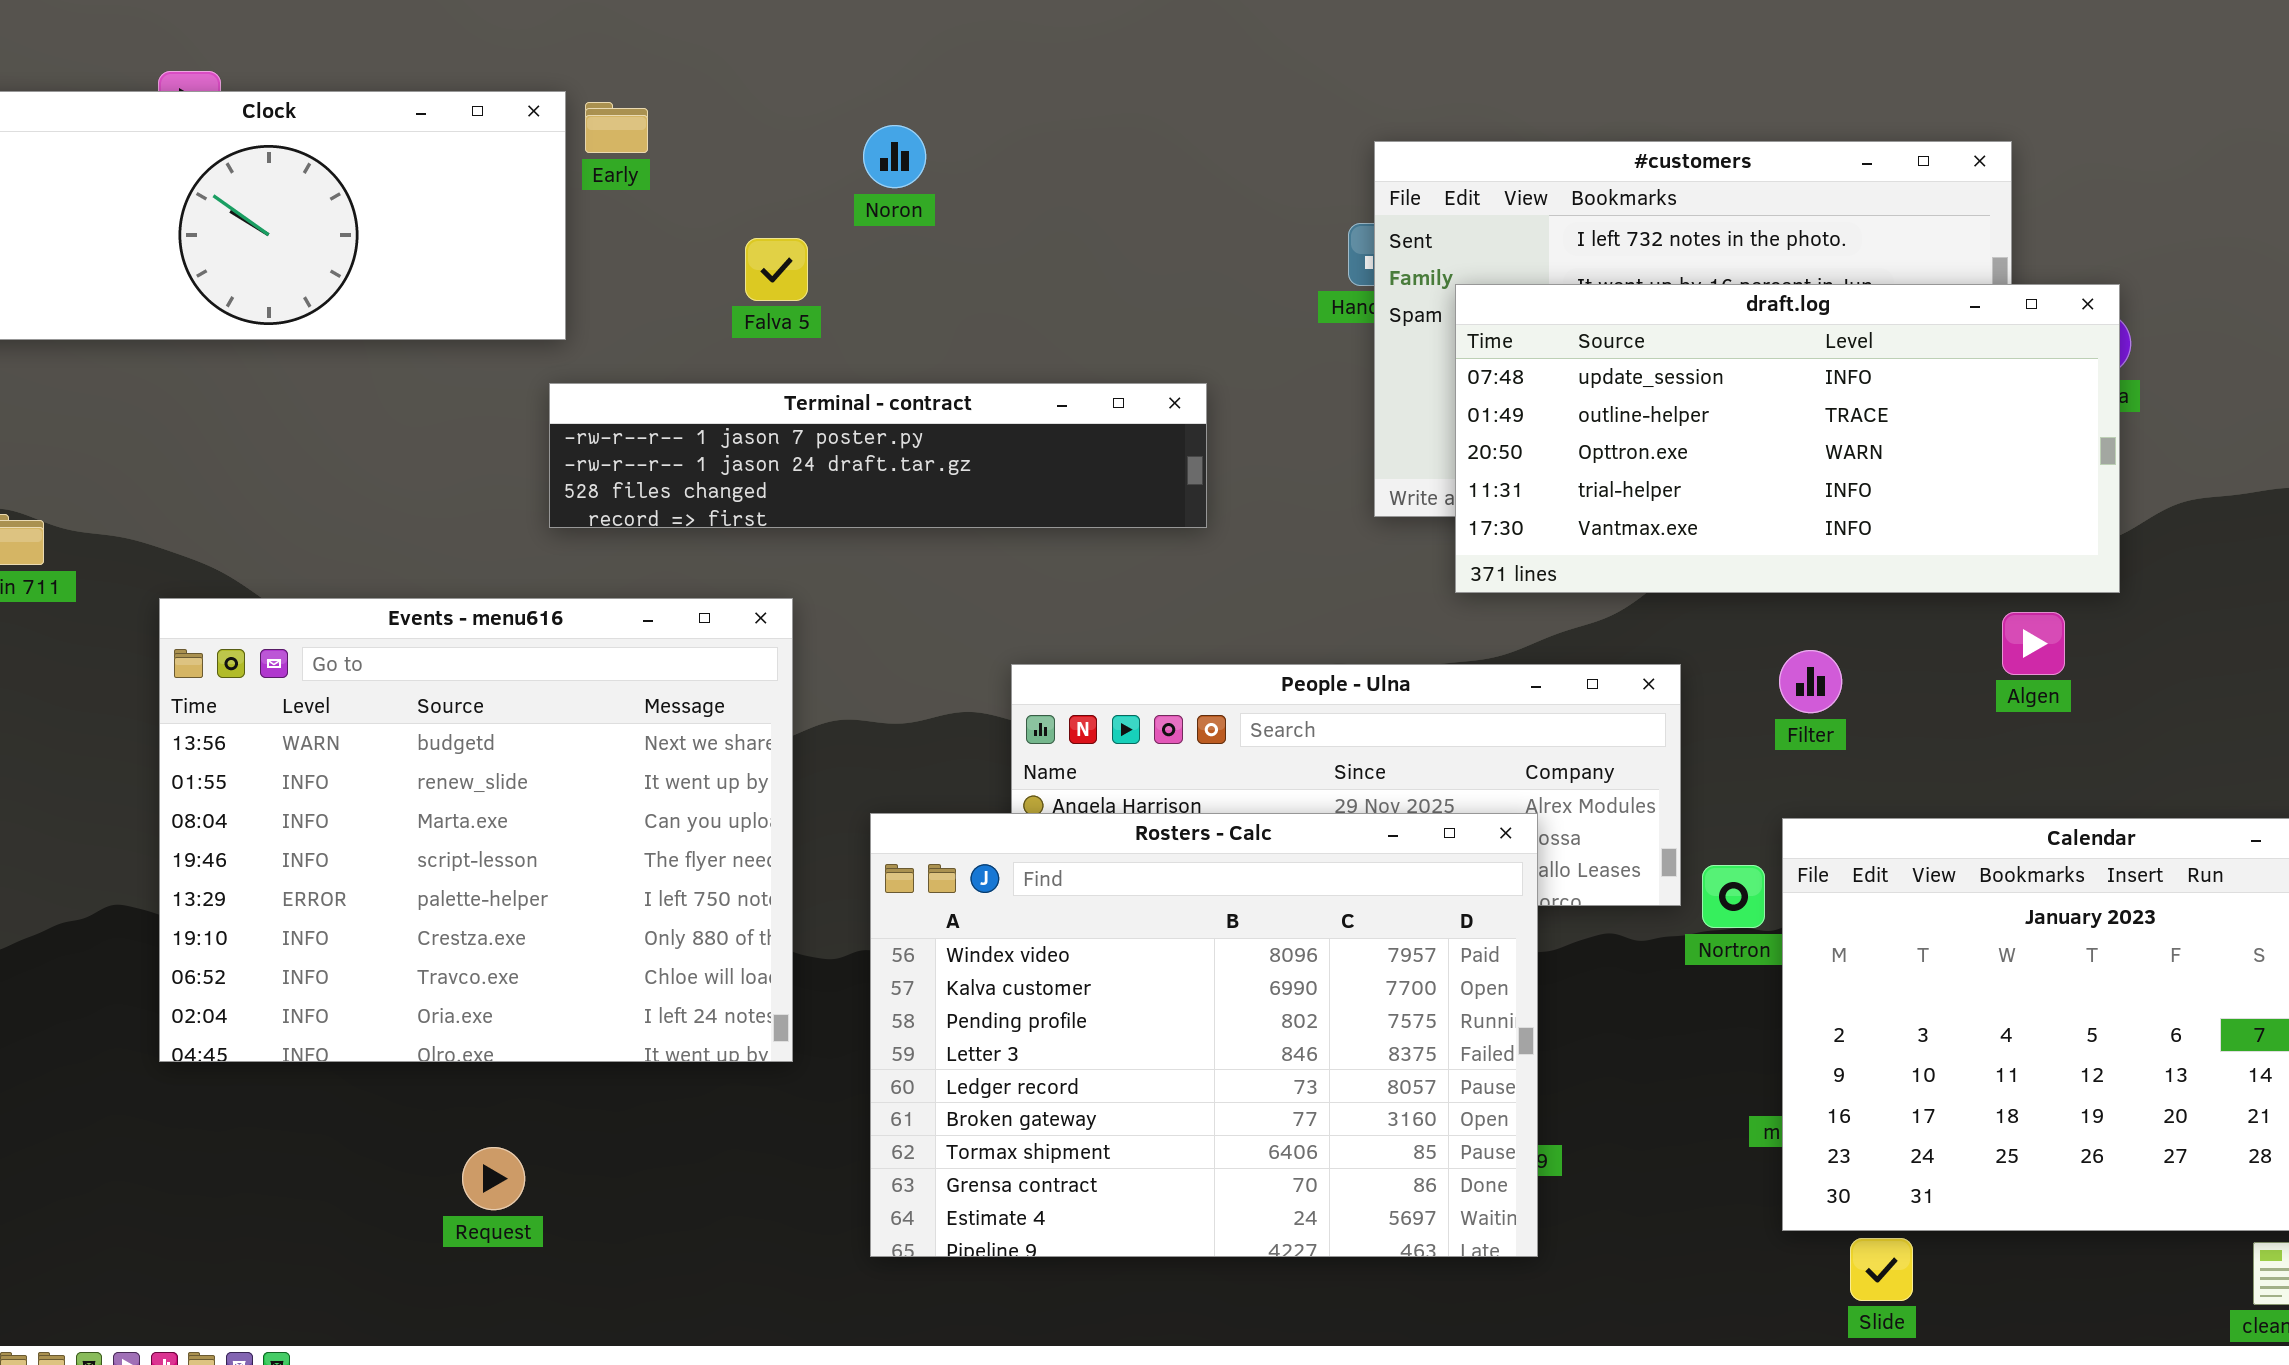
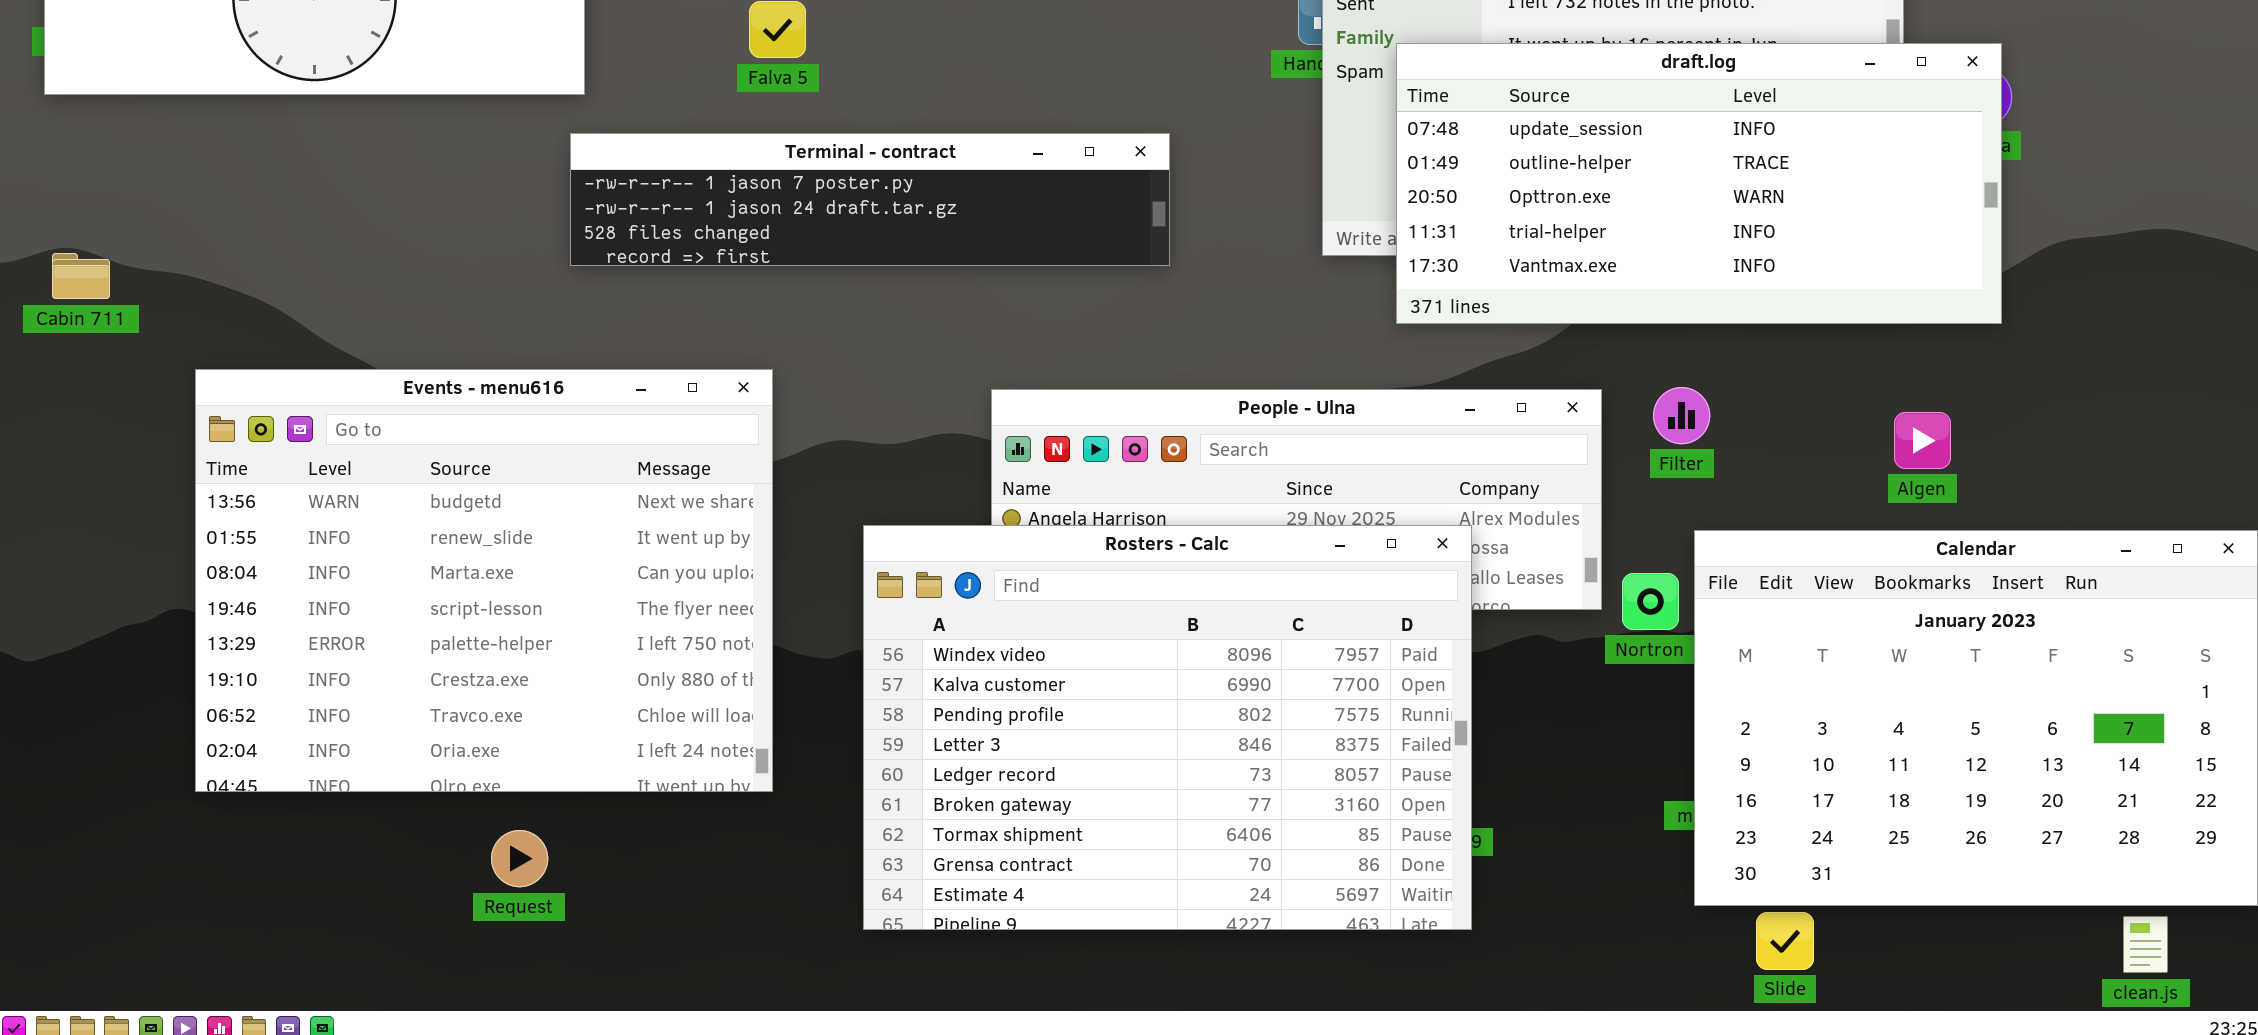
Events - menu616: [159,598,793,1062] -> [195,369,773,792], moved
Algen: [2002,612,2065,675] -> [1894,412,1951,469], moved
Filter: [1779,650,1842,713] -> [1653,387,1710,444], moved

